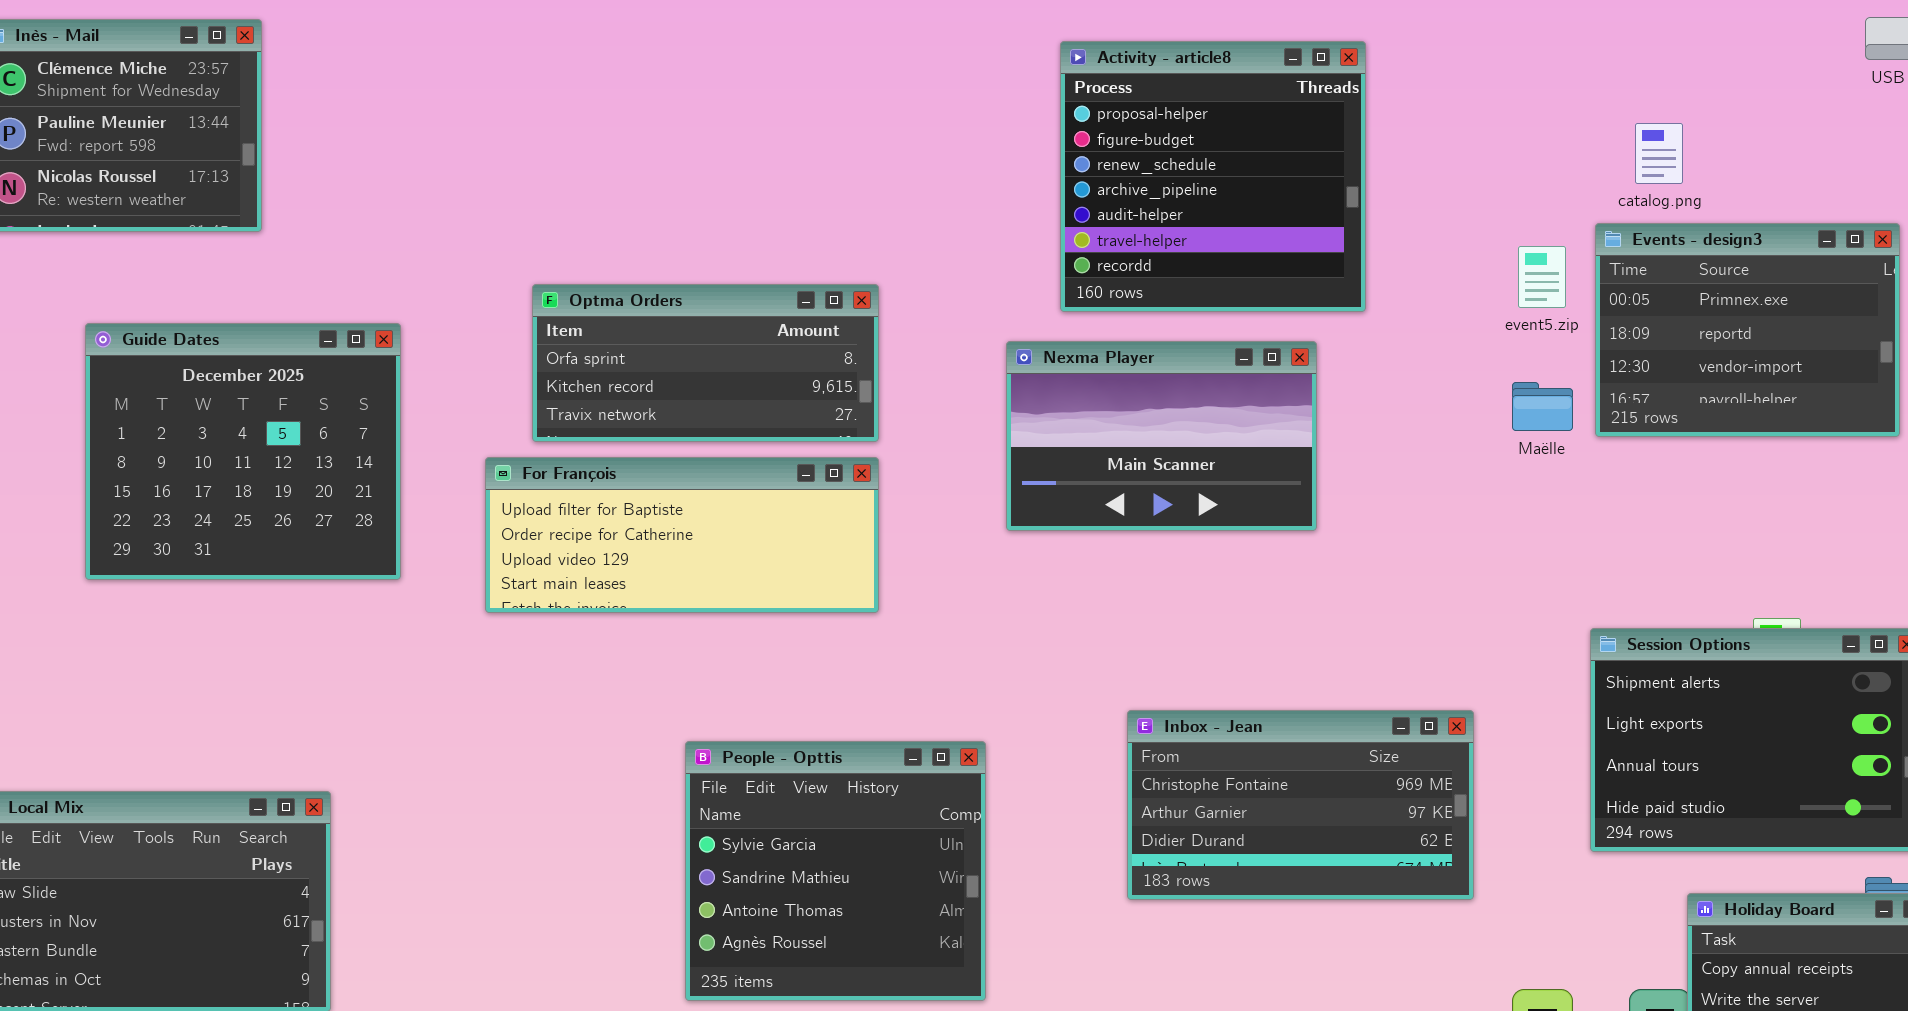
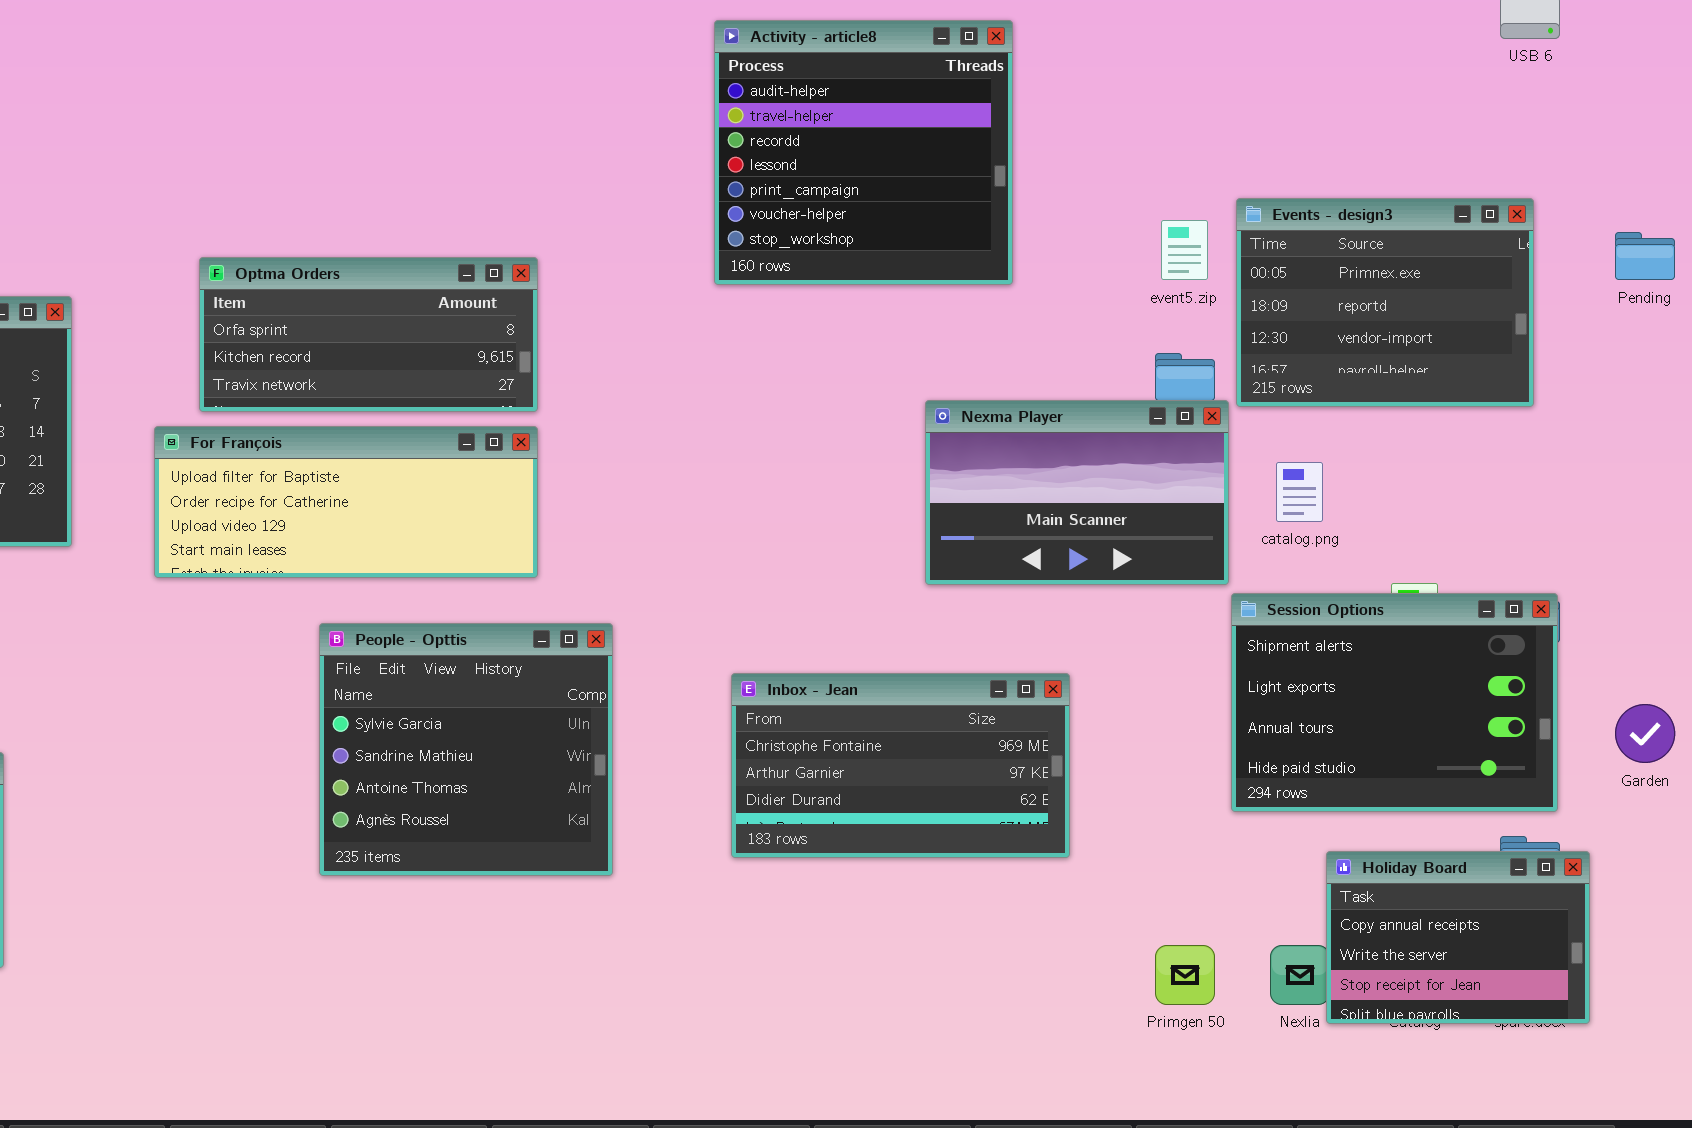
Activity - article8: [1060,41,1366,312] -> [714,20,1013,285], scrolled down 4 rows
catalog.png: [1635,123,1683,184] -> [1276,462,1323,522], moved
Nexma Player: [1006,341,1317,531] -> [925,400,1229,585], moved
Inbox - Jean: [1127,710,1474,900] -> [731,673,1070,858], moved
People - Opttis: [685,741,986,1001] -> [319,623,613,876], moved

